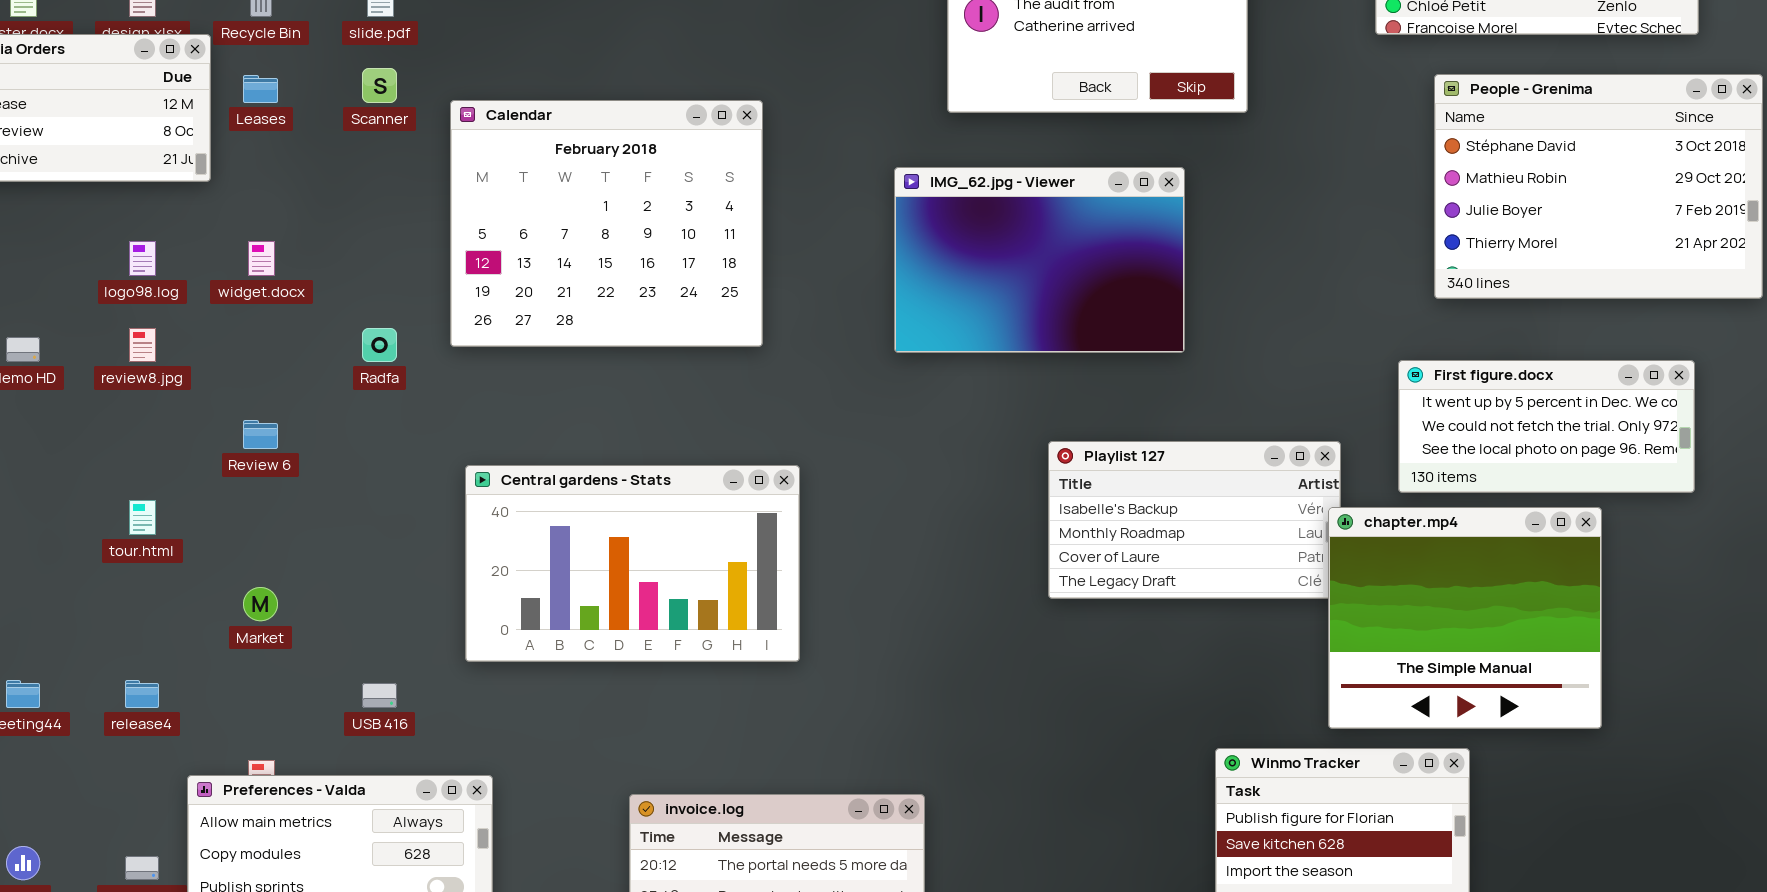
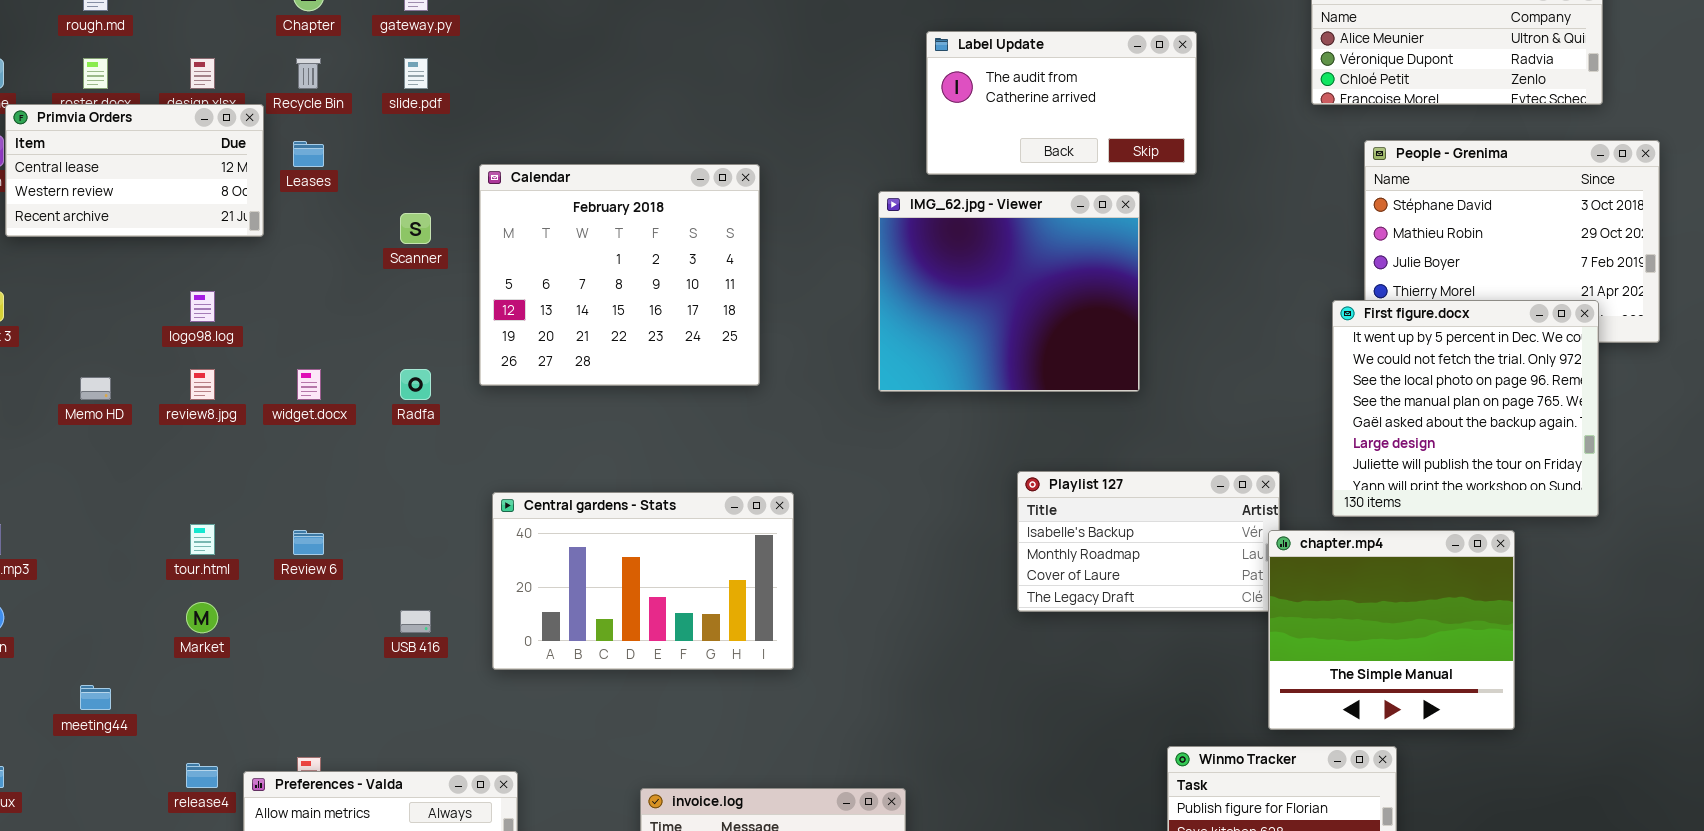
Scanner: [362,68,397,103] -> [400,213,431,244], moved
IMG_62.jpg - Viewer: [894,167,1185,353] -> [878,191,1140,392], resized
widget.docx: [248,241,275,276] -> [297,369,321,400], moved
First figure.docx: [1398,360,1695,493] -> [1332,300,1599,517], resized
Review 6: [243,420,278,449] -> [293,530,324,555], moved
Market: [243,587,278,621] -> [186,602,218,633], moved
release4: [125,680,159,708] -> [186,763,218,788], moved
USB 416: [362,683,397,708] -> [400,610,431,633], moved

